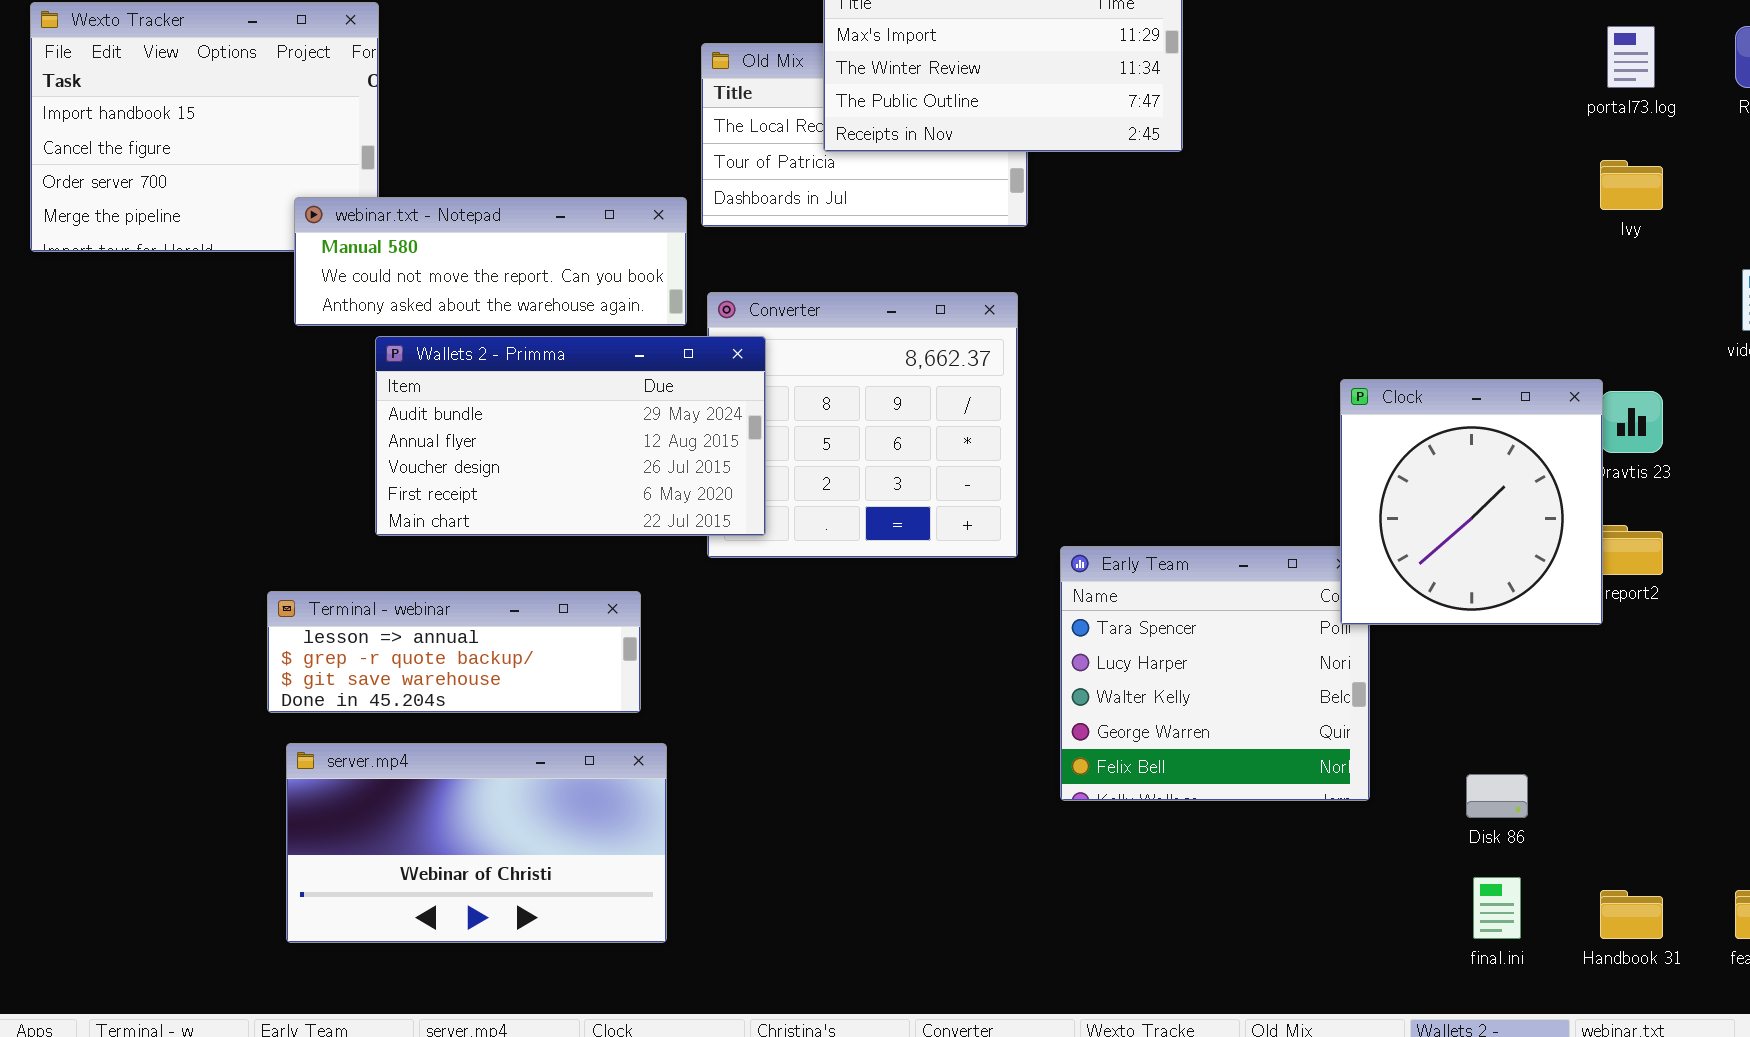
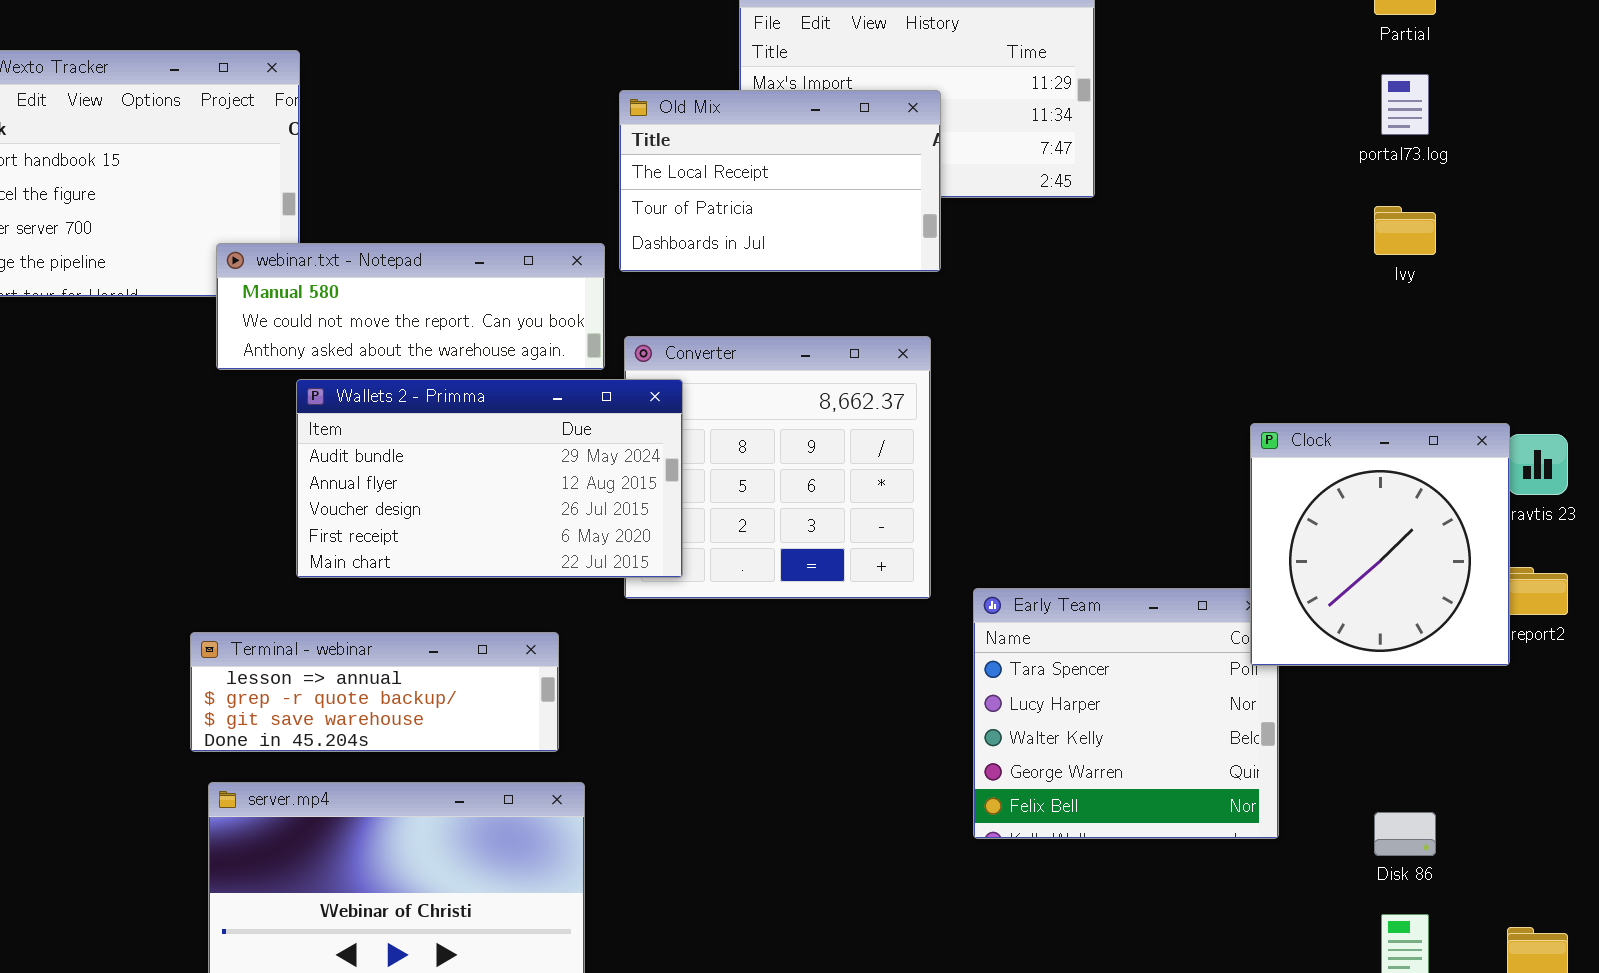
portal73.log: [1607,26,1655,88] -> [1381,74,1429,135], moved
Old Mix: [701,43,1028,227] -> [619,90,941,272], raised
Ivy: [1600,160,1663,210] -> [1374,206,1436,255], moved

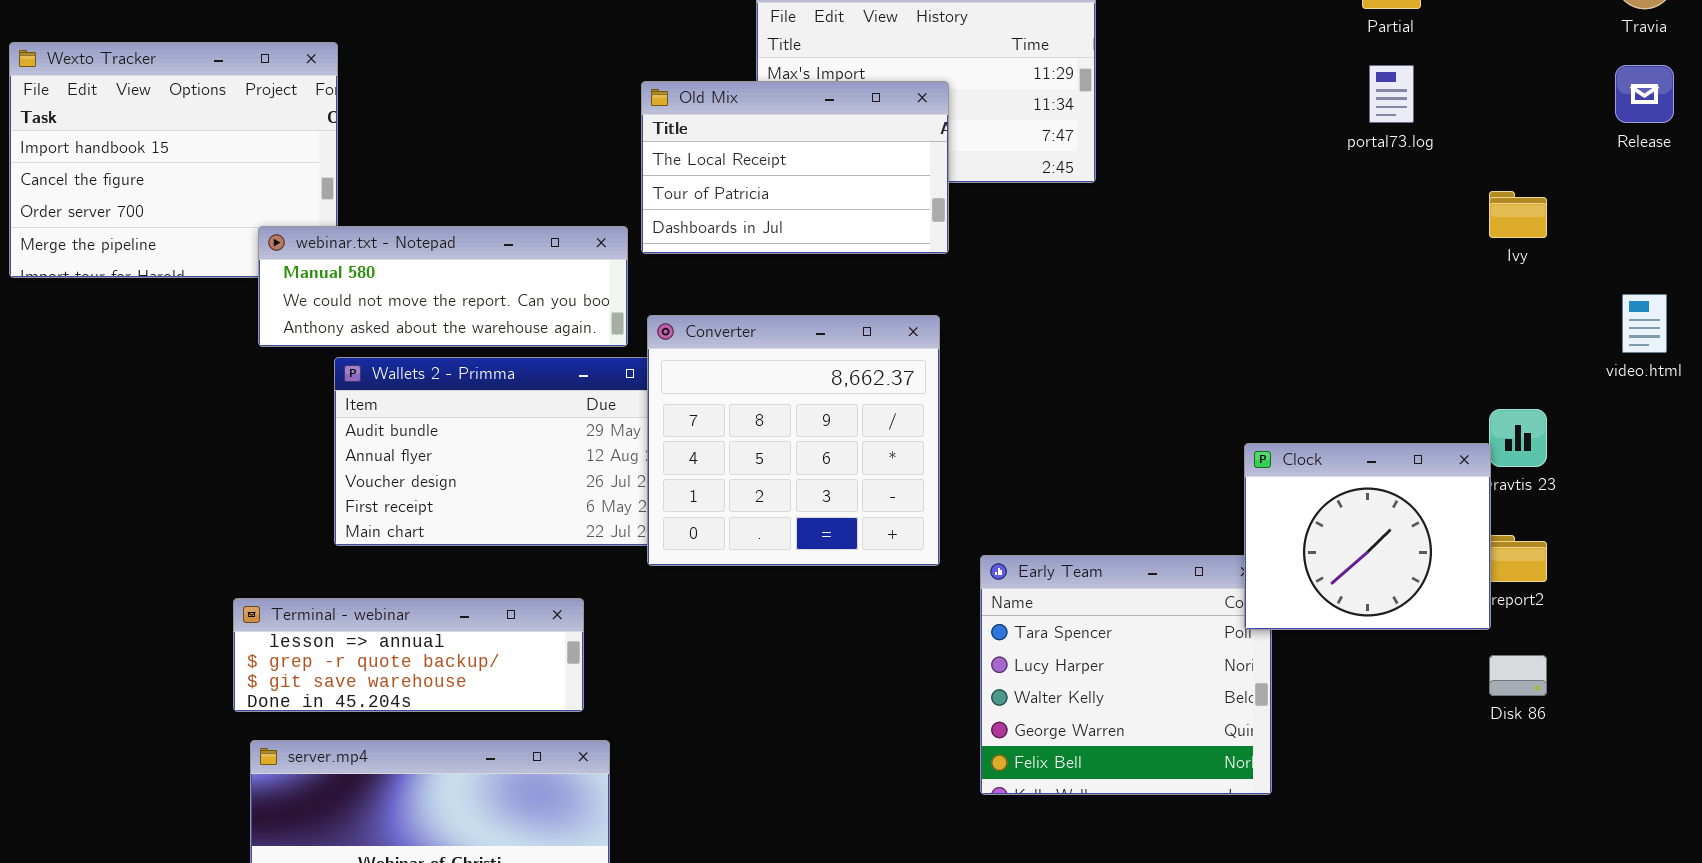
Ivy: [1374,206,1436,255] -> [1489,191,1547,238], moved
Converter: [624,336,931,599] -> [647,315,940,566], raised
Clock: [1250,423,1510,666] -> [1244,443,1491,630], resized
Disk 86: [1374,812,1436,856] -> [1489,655,1547,696], moved

